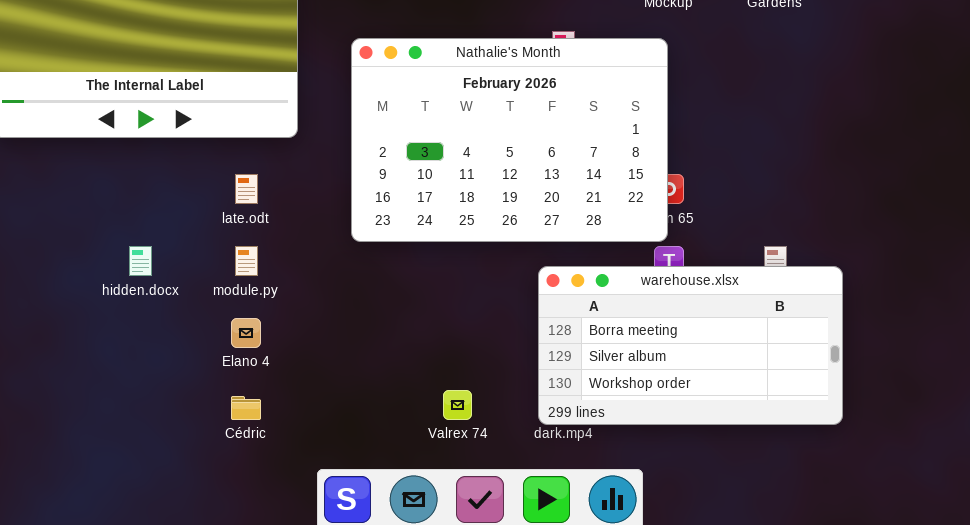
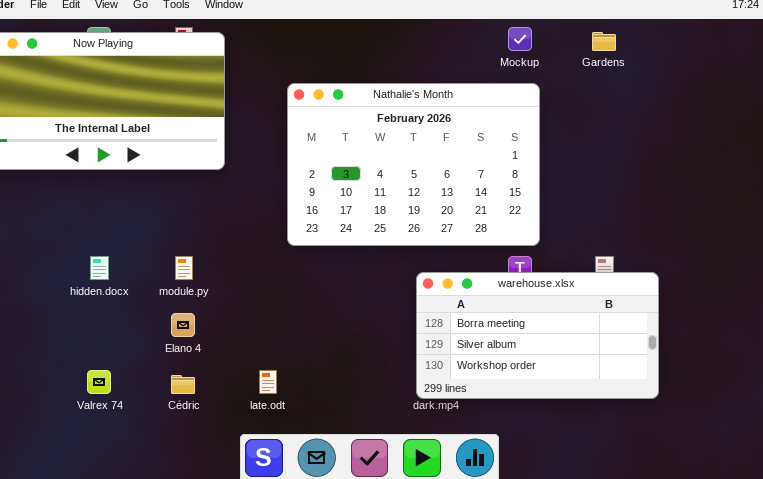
Nathalie's Month: [351,38,668,242] -> [287,83,540,246], moved
late.odt: [235,174,258,204] -> [259,370,277,394], moved
Valrex 74: [443,390,472,420] -> [87,370,111,394], moved

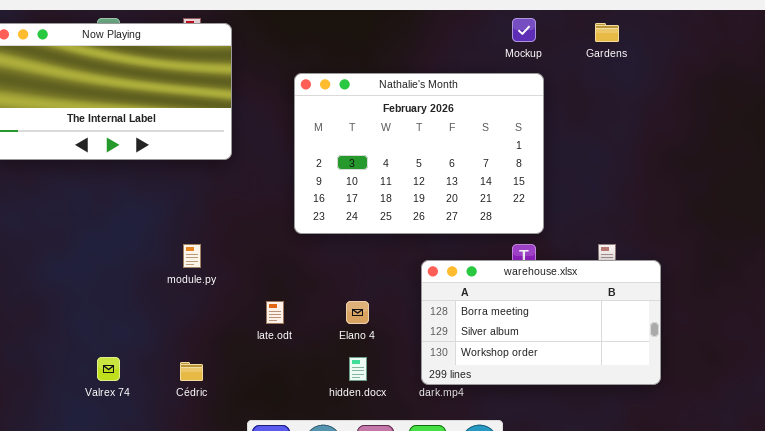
hidden.docx: [90,256,109,280] -> [349,357,367,381], moved
Elano 4: [171,313,195,337] -> [346,301,369,324], moved
late.odt: [259,370,277,394] -> [266,301,284,324], moved

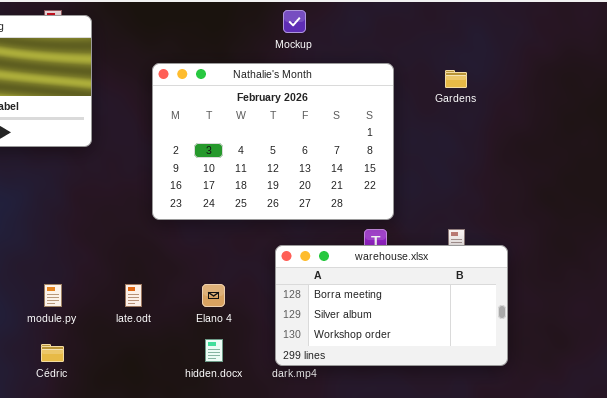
Mockup: [512,18,536,42] -> [283,10,306,33], moved
Gardens: [595,23,619,42] -> [445,70,467,88], moved
module.py: [183,244,201,268] -> [44,284,62,307], moved

